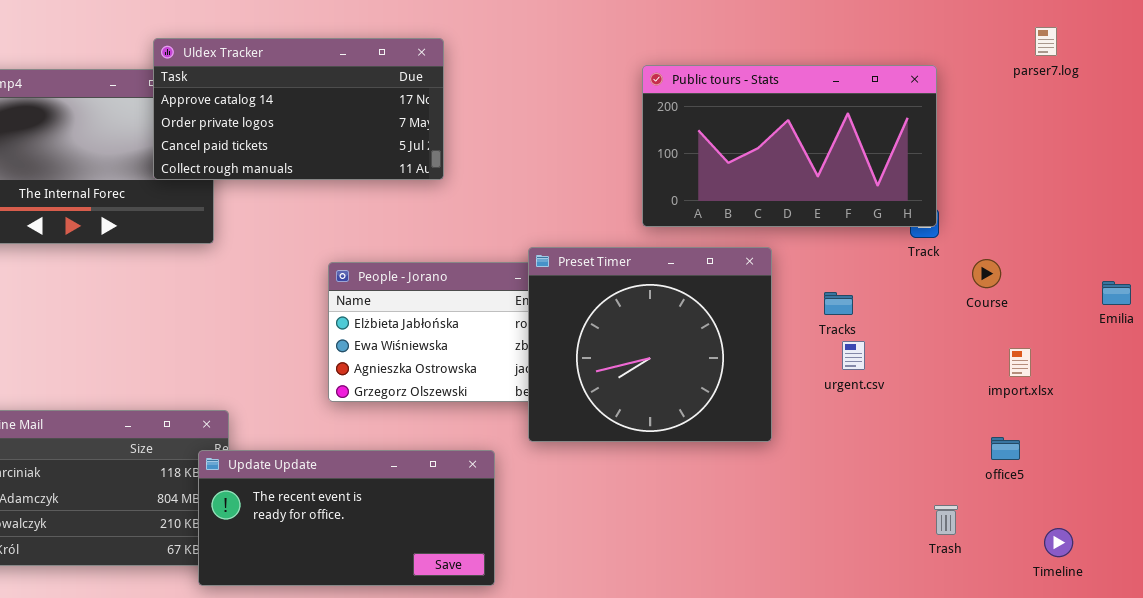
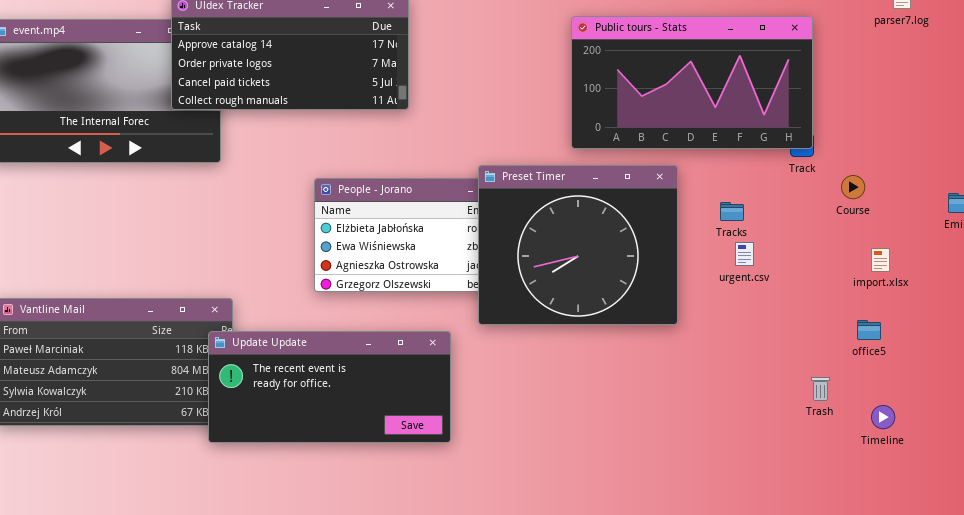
Timeline: [1044,528,1073,557] -> [871,405,895,429], moved

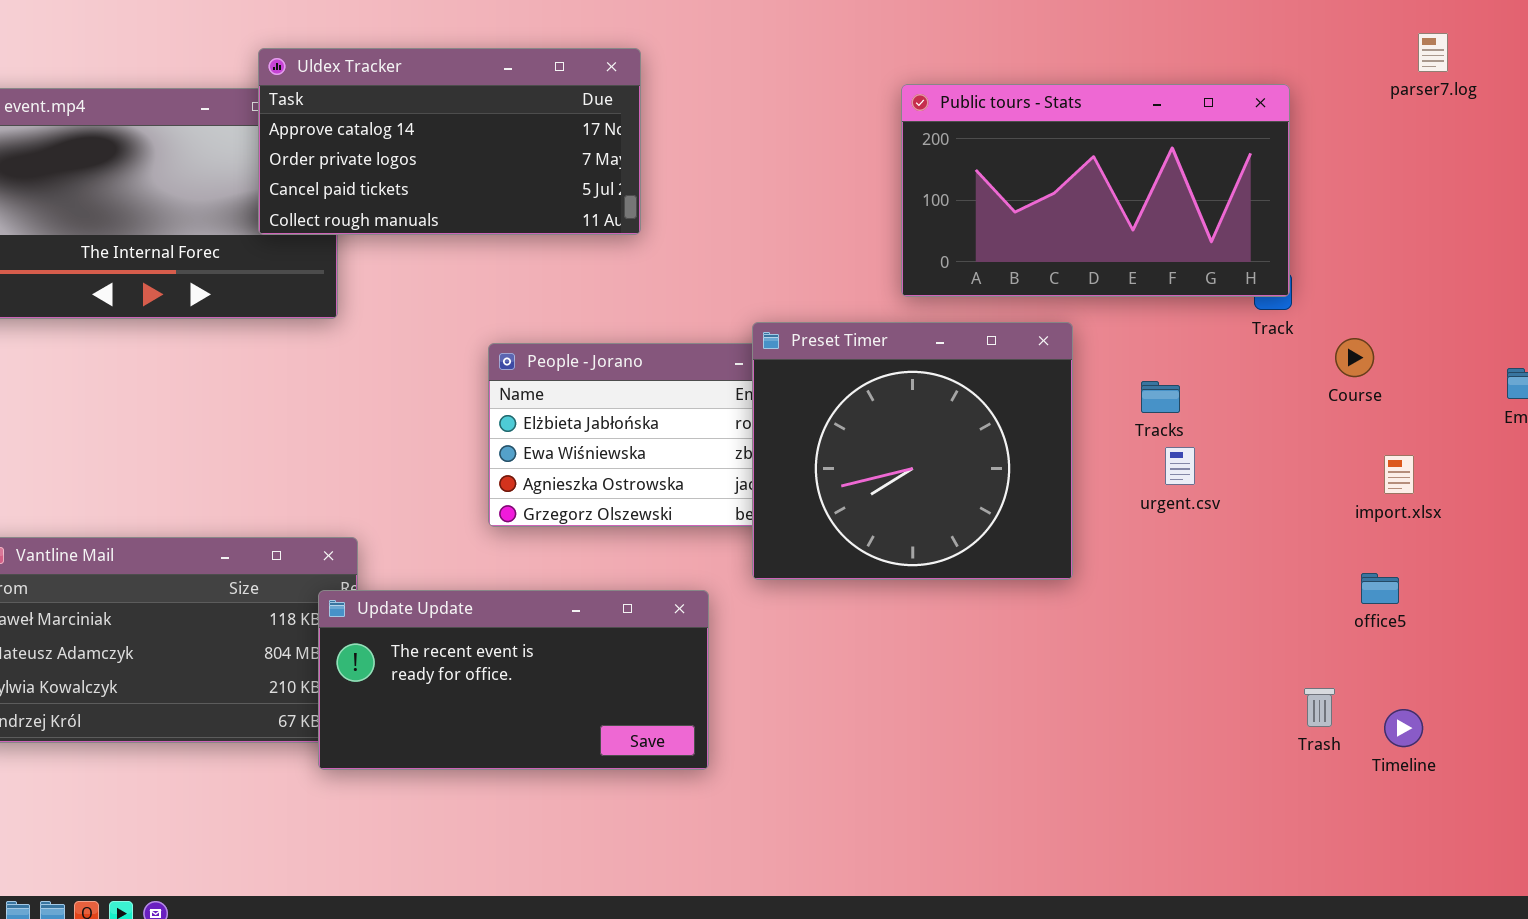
Trash: [811,377,830,401] -> [1304,688,1335,727], moved

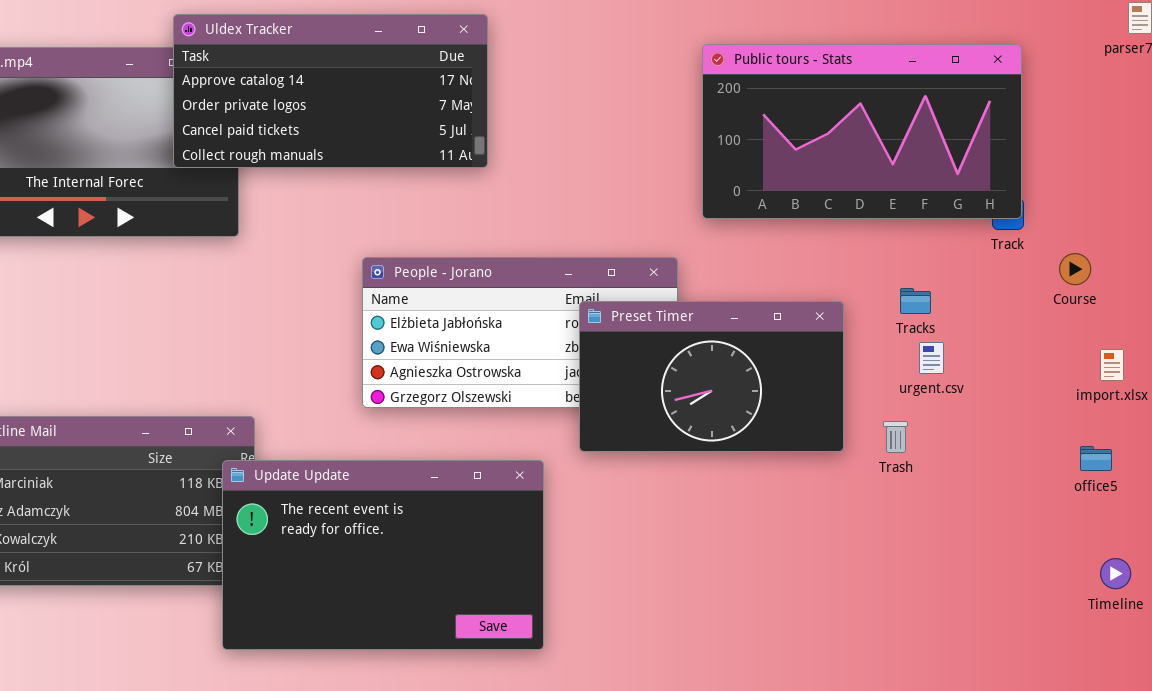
Preset Timer: [752,322,1073,580] -> [579,301,844,452], resized
Update Update: [318,590,709,770] -> [222,460,544,650], resized
Trash: [1304,688,1335,727] -> [883,421,908,453], moved

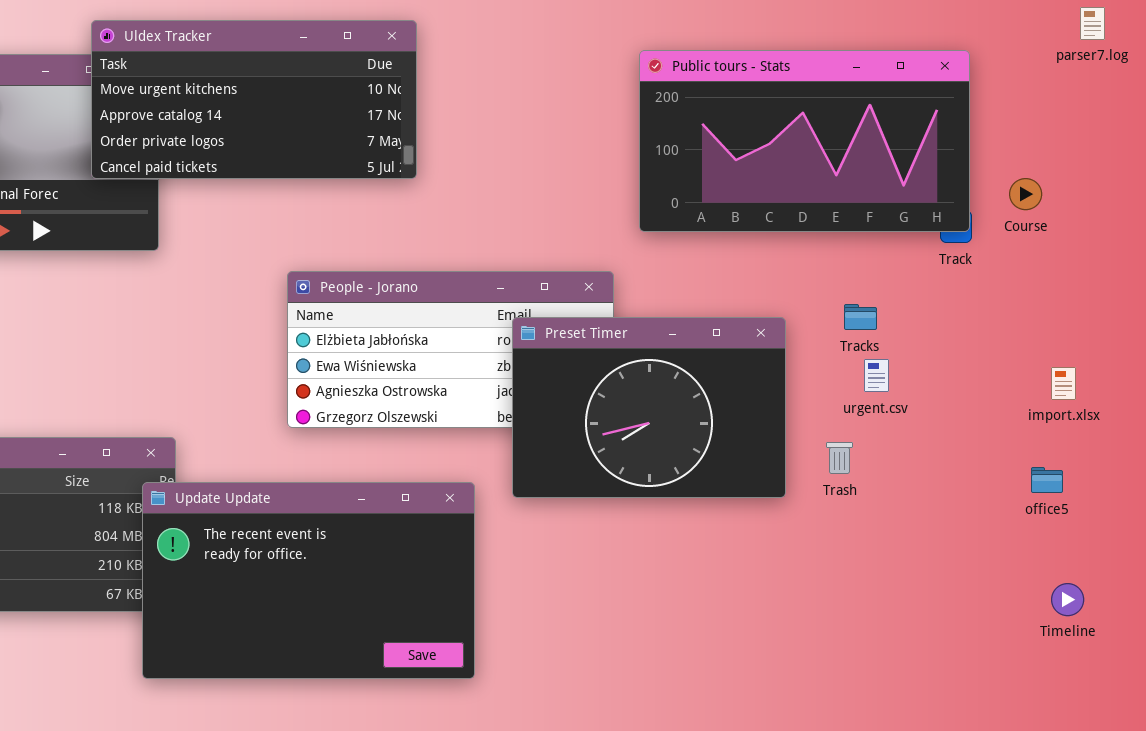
Uldex Tracker: [173,14,488,168] -> [91,20,417,179], scrolled up 1 row
Course: [1059,253,1091,285] -> [1009,178,1042,210], moved
Preset Timer: [579,301,844,452] -> [512,317,786,498], resized

